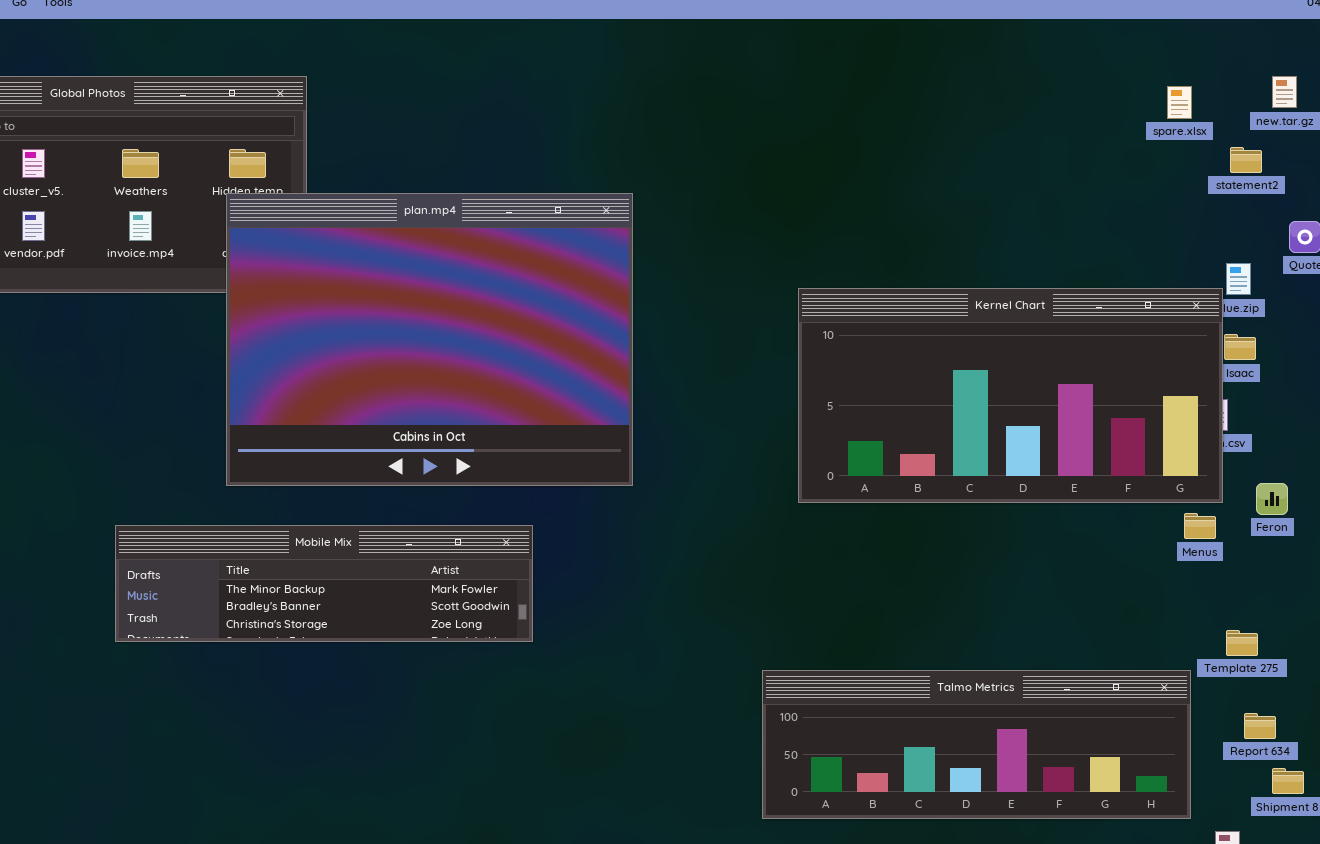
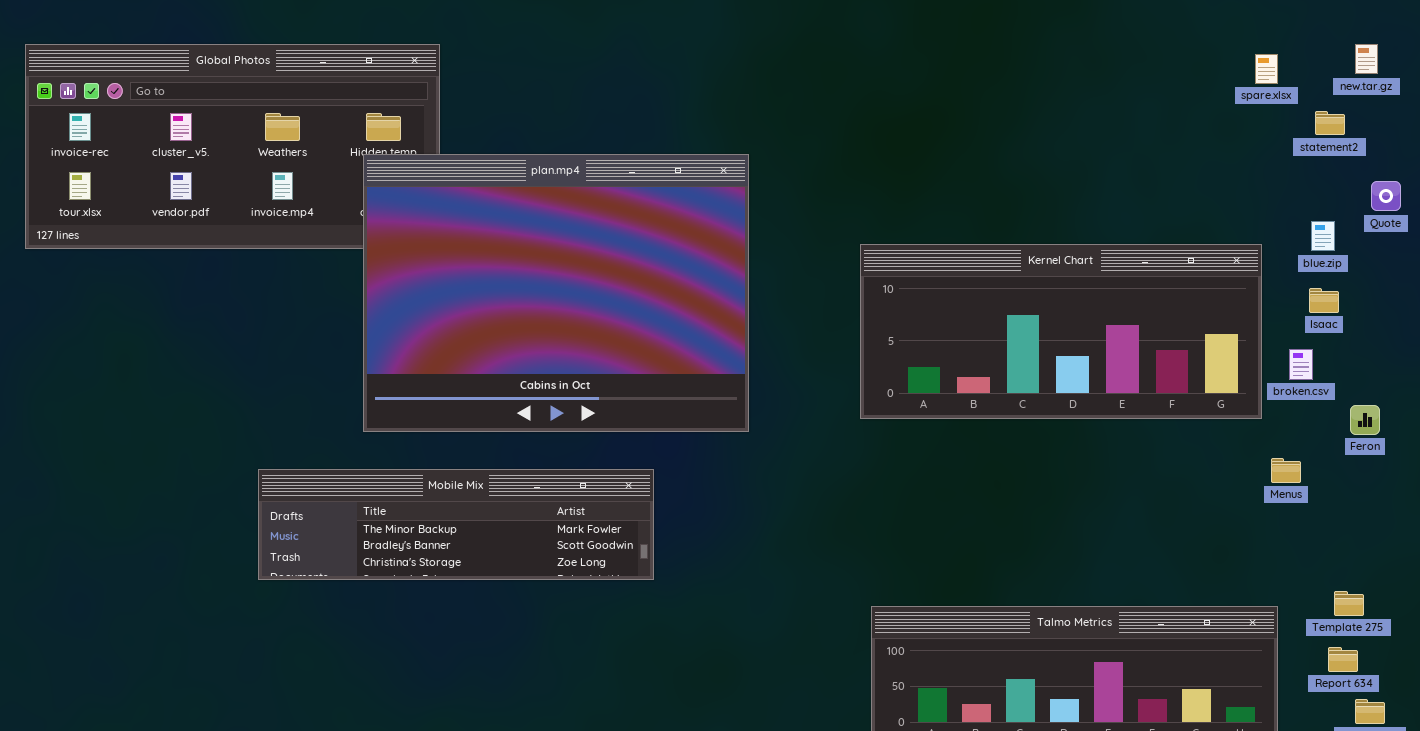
Kernel Chart: [798,288,1223,503] -> [860,244,1262,419], moved, resized
Feron: [1256,483,1288,515] -> [1350,405,1380,435], moved
Template 275: [1226,630,1258,656] -> [1334,591,1364,616], moved

